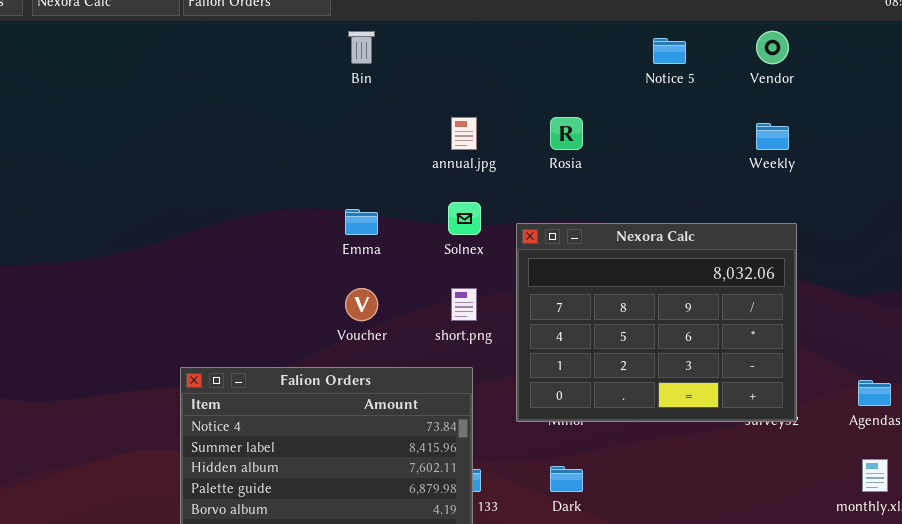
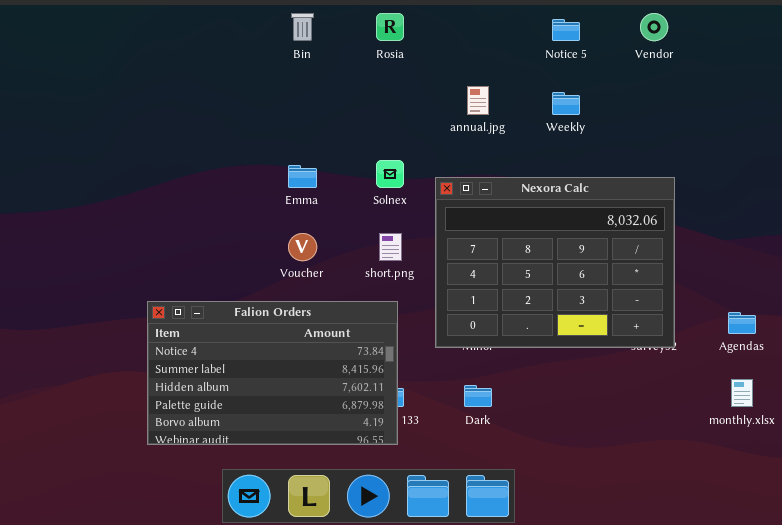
annual.jpg: [451,117,477,150] -> [467,86,489,115], moved
Rosia: [550,117,583,150] -> [376,13,404,41], moved
Weekly: [756,123,789,150] -> [552,92,580,115], moved

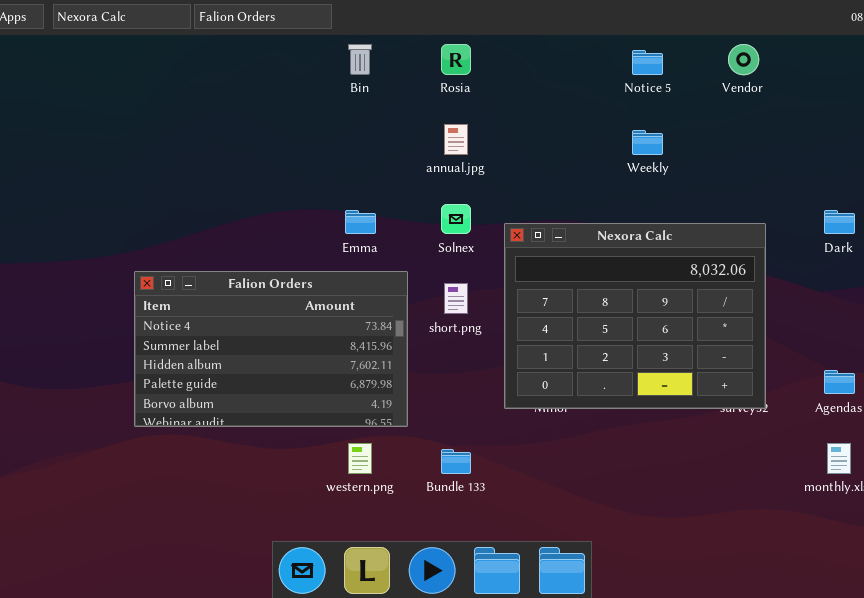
annual.jpg: [467,86,489,115] -> [444,124,468,155], moved
Falion Orders: [147,301,398,445] -> [134,271,408,427], moved
Dark: [464,385,492,407] -> [824,210,855,234], moved

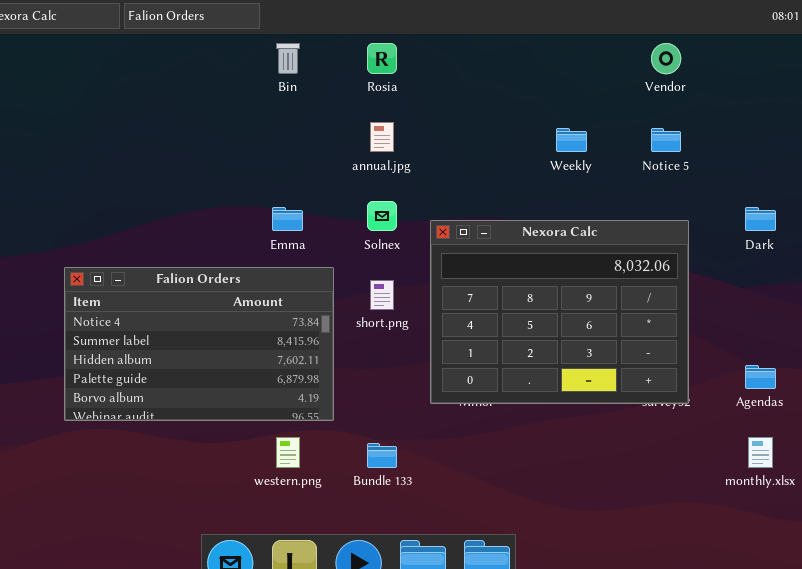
Notice 5: [632,50,663,75] -> [651,128,681,152], moved

